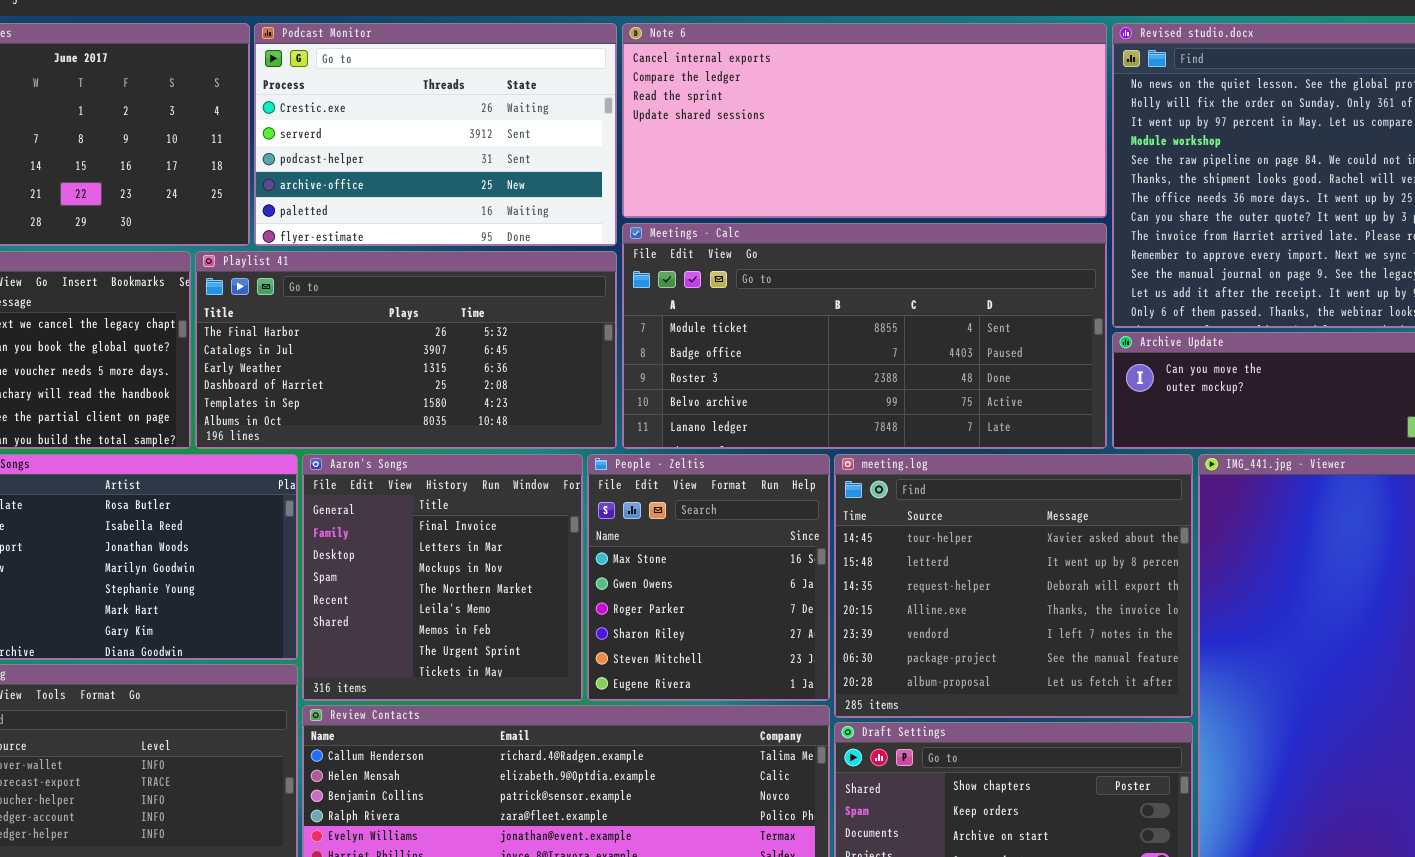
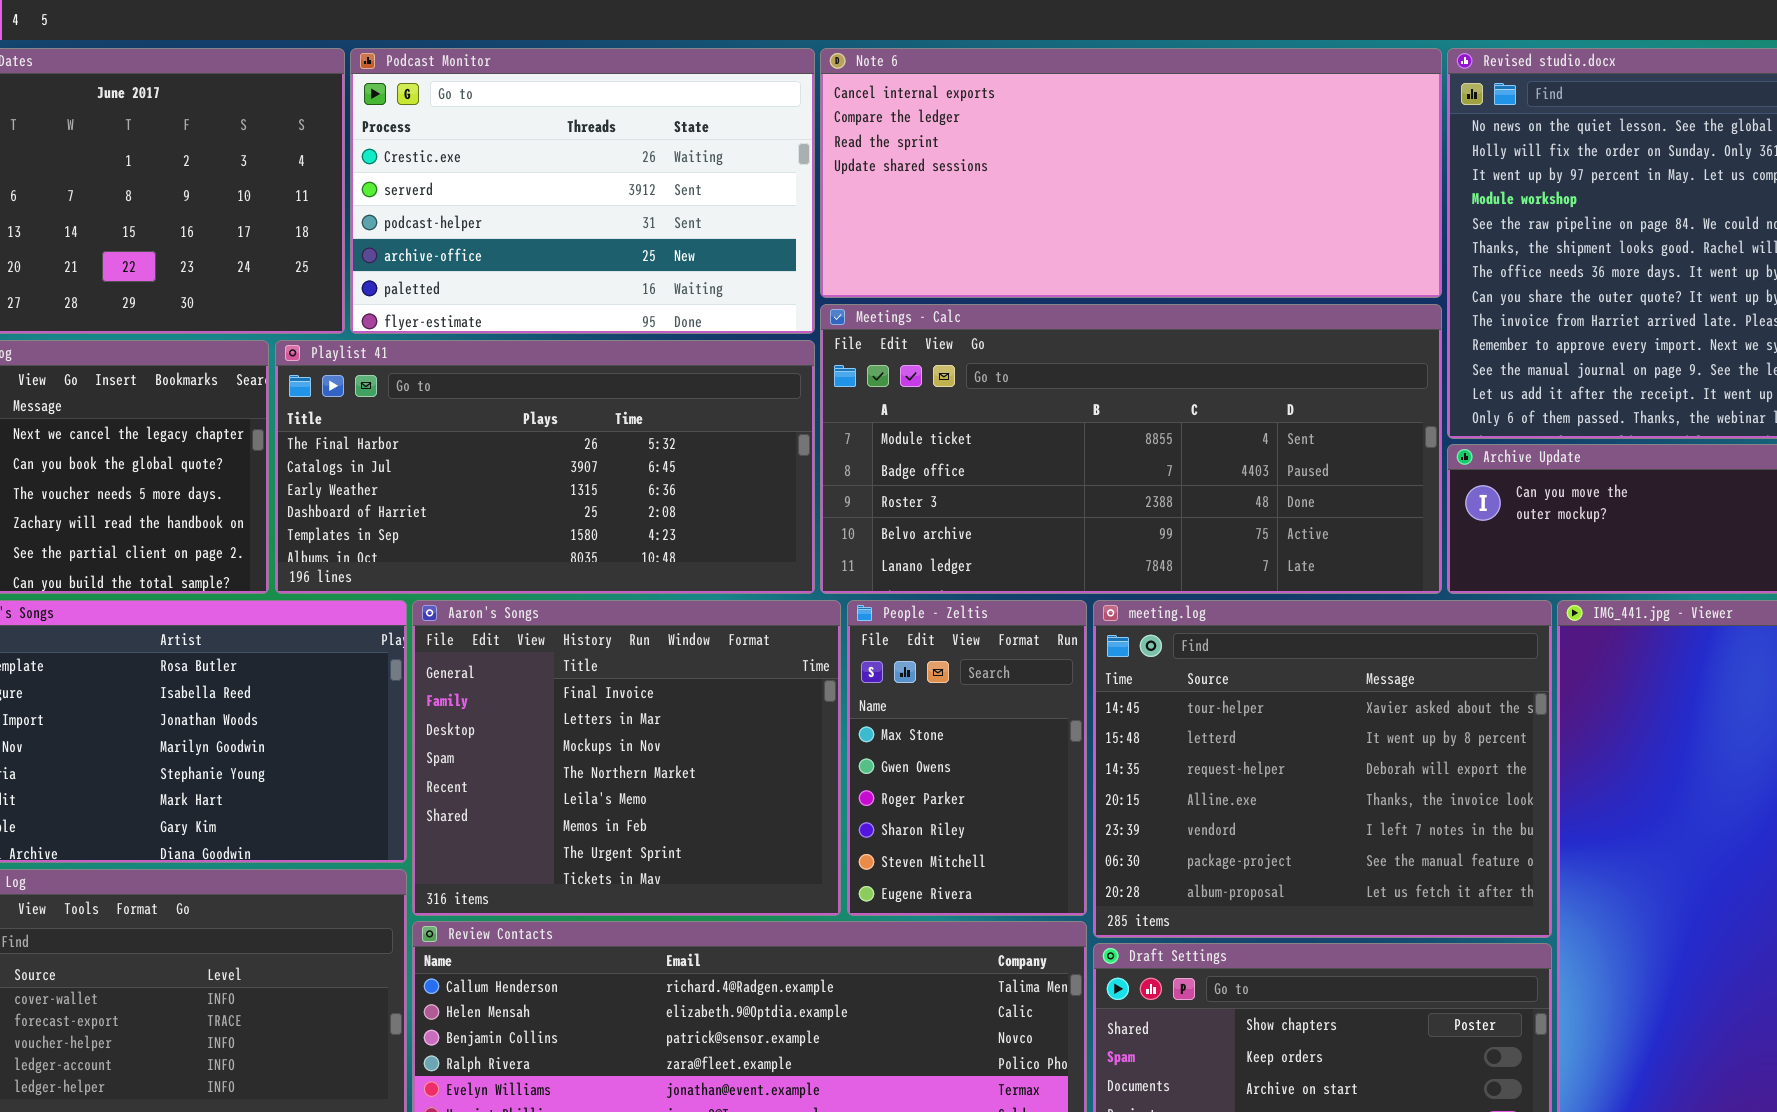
Aaron's Songs: [302,454,583,701] -> [412,600,841,916], resized
People - Zeltis: [587,454,830,701] -> [847,600,1087,916], resized

